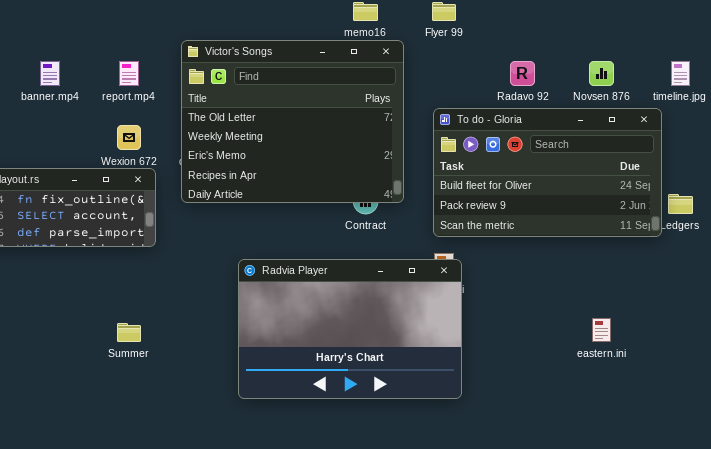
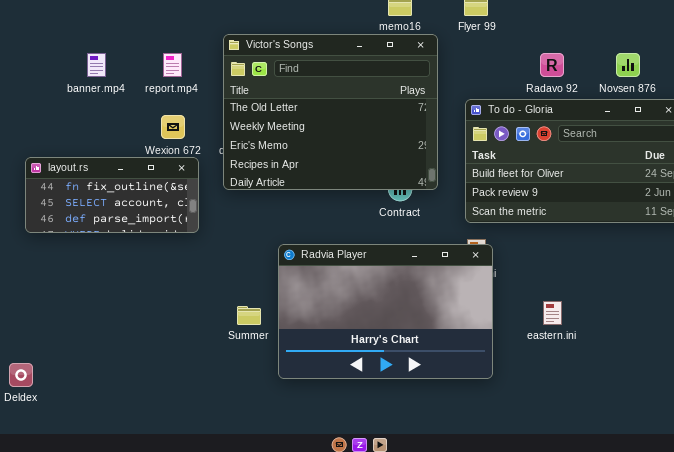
eastern.ini: [592,318,611,342] -> [543,301,562,325], moved
Summer: [117,323,141,342] -> [237,306,261,325], moved

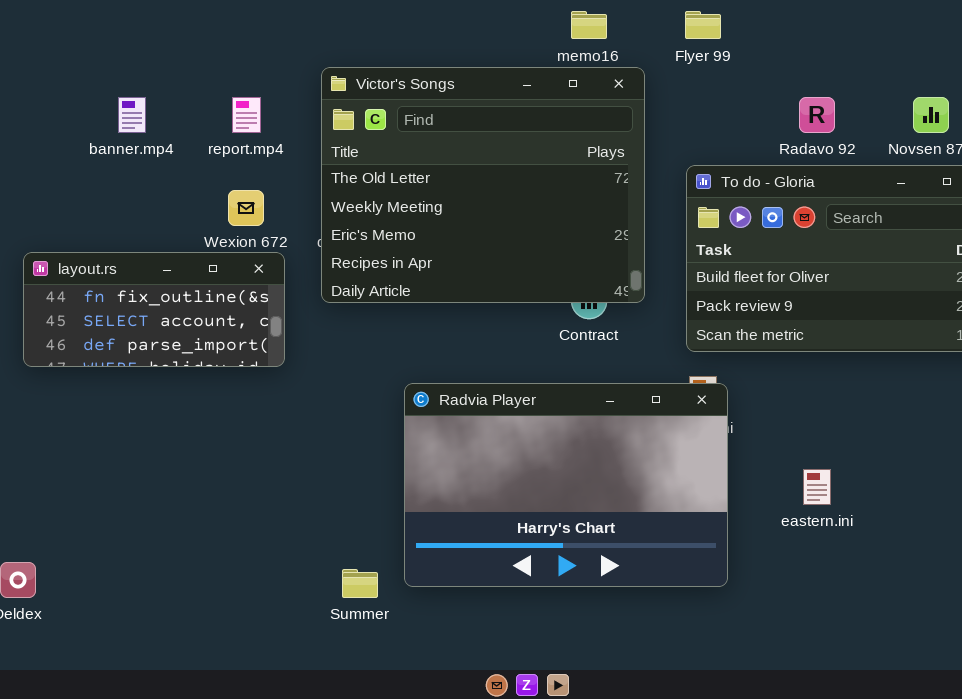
Summer: [237,306,261,325] -> [342,569,378,598], moved

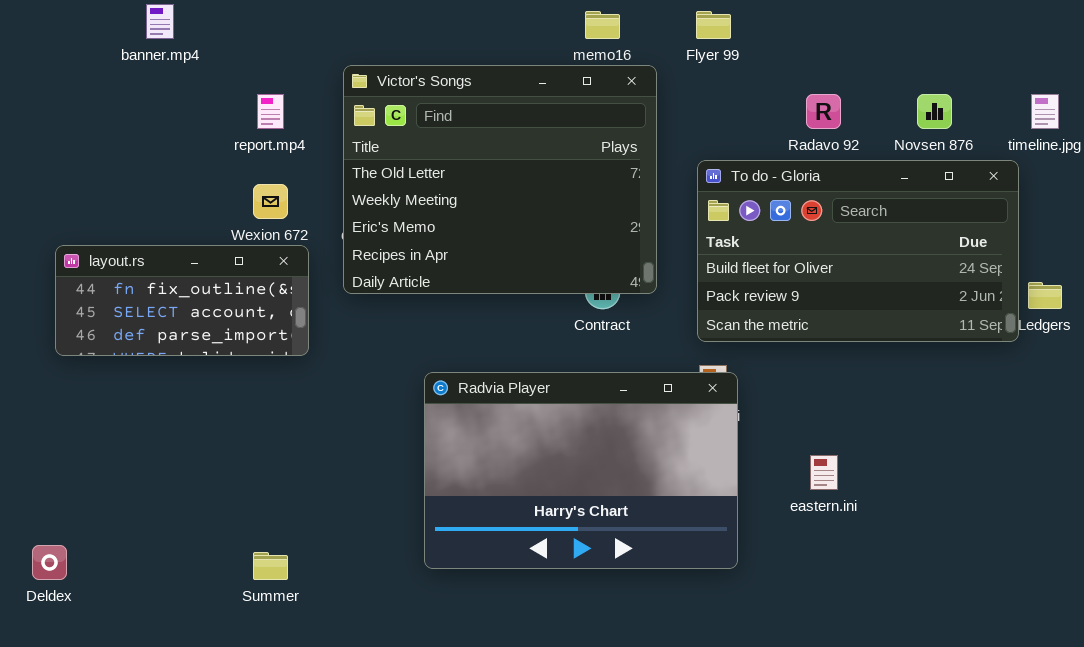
banner.mp4: [118,97,146,133] -> [146,4,174,39], moved
Summer: [342,569,378,598] -> [253,552,288,580], moved

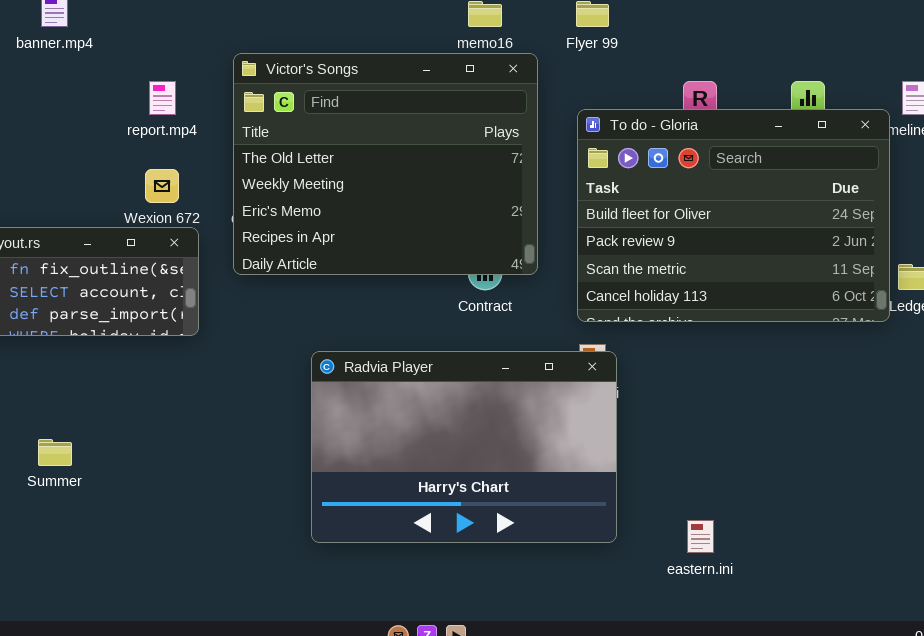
To do - Gloria: [697,160,1019,342] -> [577,109,890,322], resized
eastern.ini: [810,455,838,490] -> [687,520,714,553], moved
Summer: [253,552,288,580] -> [38,439,72,466], moved

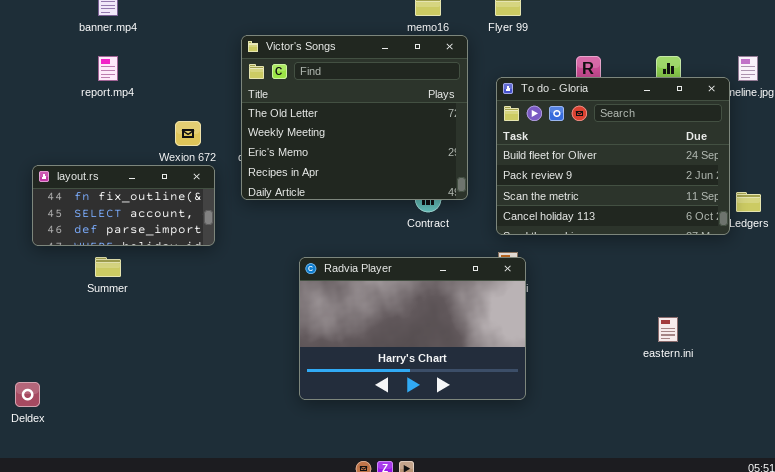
report.mp4: [149,81,176,115] -> [98,56,118,81], moved
Summer: [38,439,72,466] -> [95,257,121,277], moved
eastern.ini: [687,520,714,553] -> [658,317,678,342], moved

